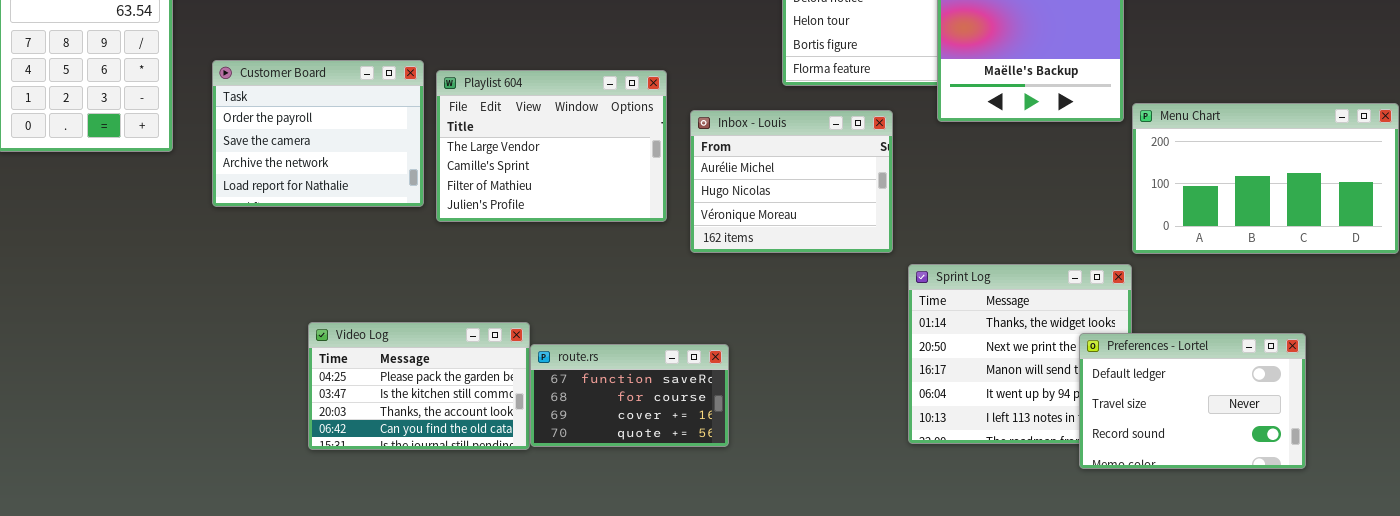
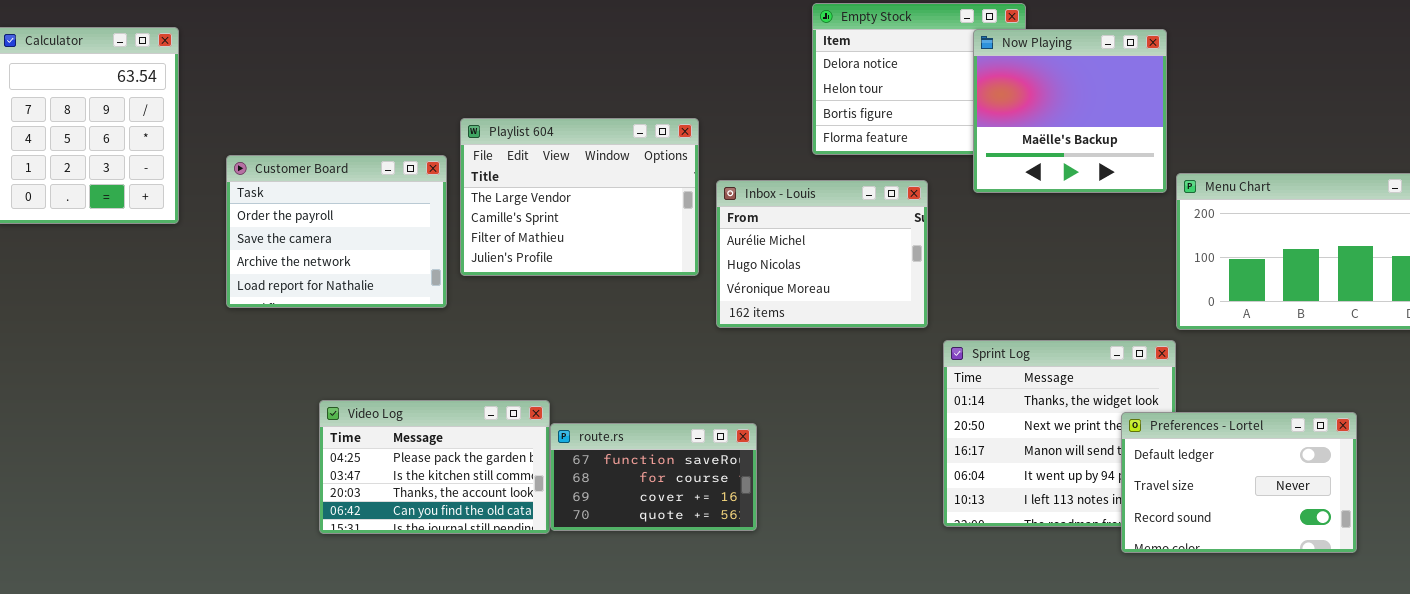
Customer Board: [212,60,424,207] -> [226,155,447,308], moved
Playlist 604: [436,70,667,222] -> [460,118,699,276], moved

